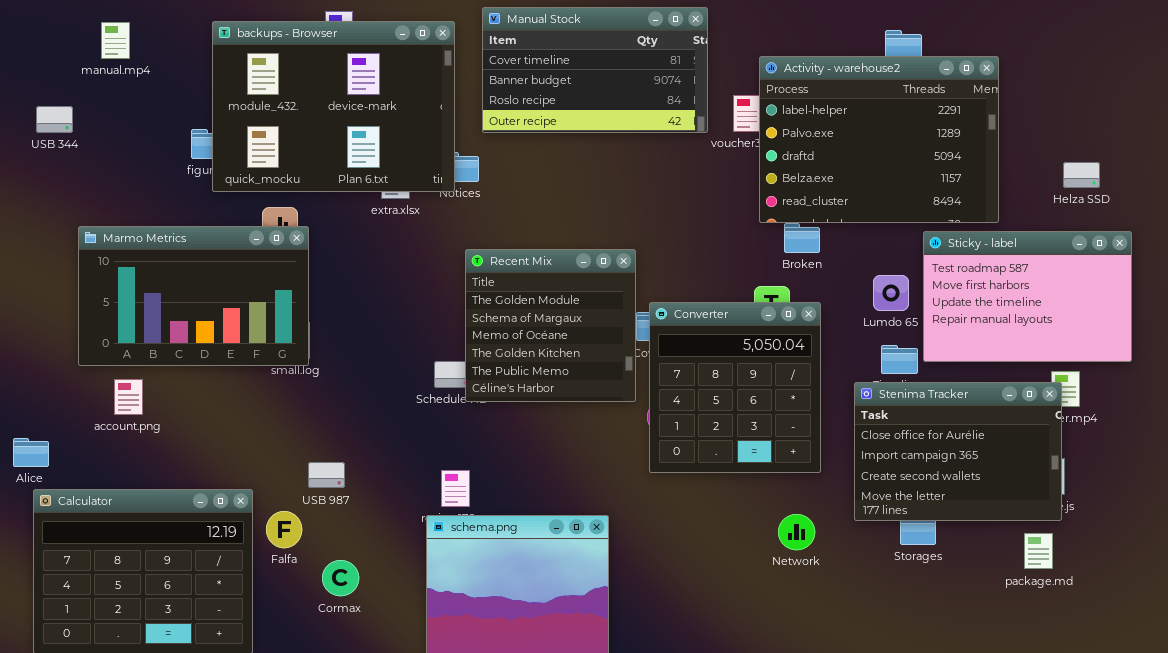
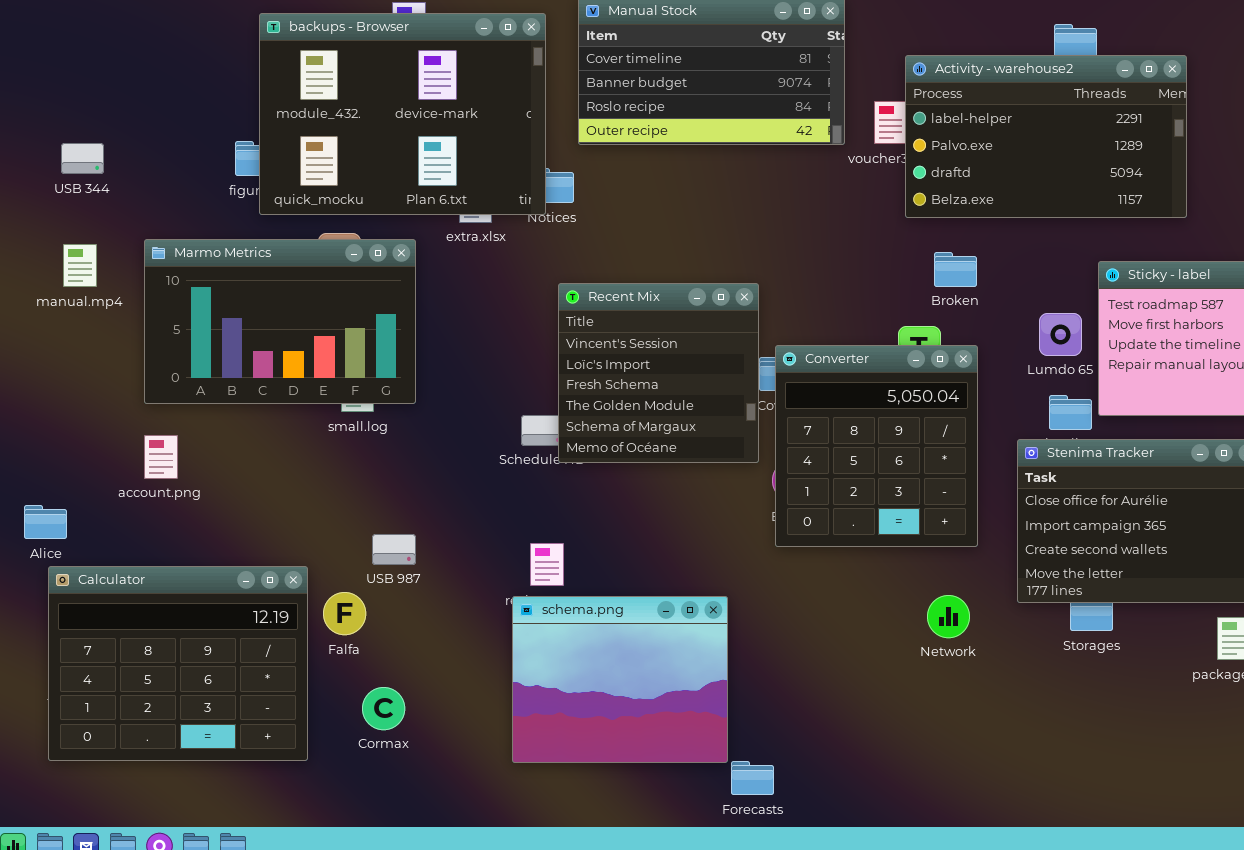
manual.mp4: [101,22,130,59] -> [63,244,97,287], moved
Activity - warehouse2: [759,56,999,223] -> [905,55,1187,218], resized
USB 344: [36,106,73,133] -> [61,143,104,174], moved
Marmo Metrics: [78,226,309,366] -> [144,239,416,404], moved
Recent Mix: [465,249,636,402] -> [558,283,759,463], scrolled up 3 rows
Cormax: [322,560,359,596] -> [362,687,405,730], moved

